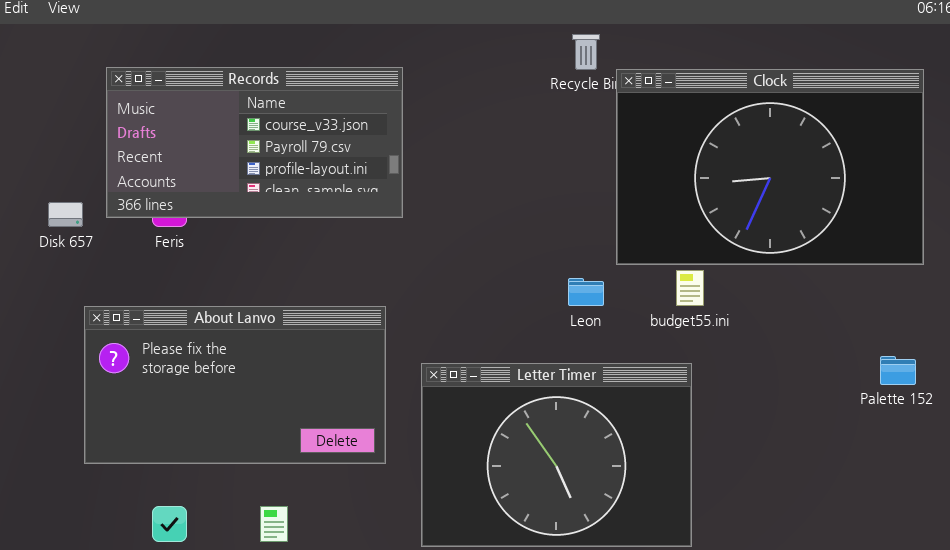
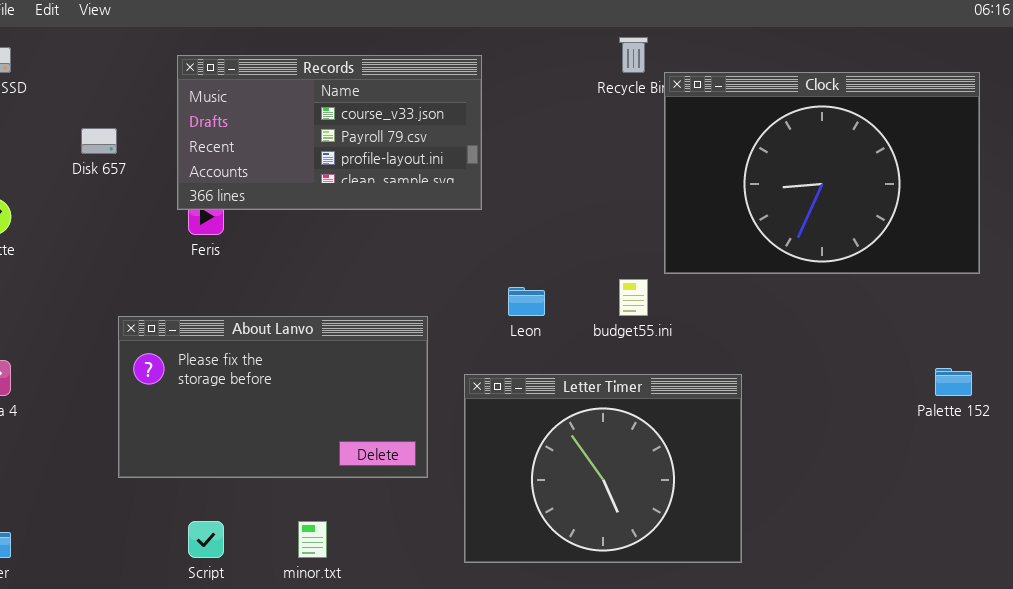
Records: [106,67,403,218] -> [177,55,482,210], moved
Disk 657: [48,202,83,227] -> [81,128,117,154], moved
budget55.ini: [676,270,704,306] -> [619,279,648,316], moved
Leon: [568,278,604,306] -> [508,287,545,316], moved

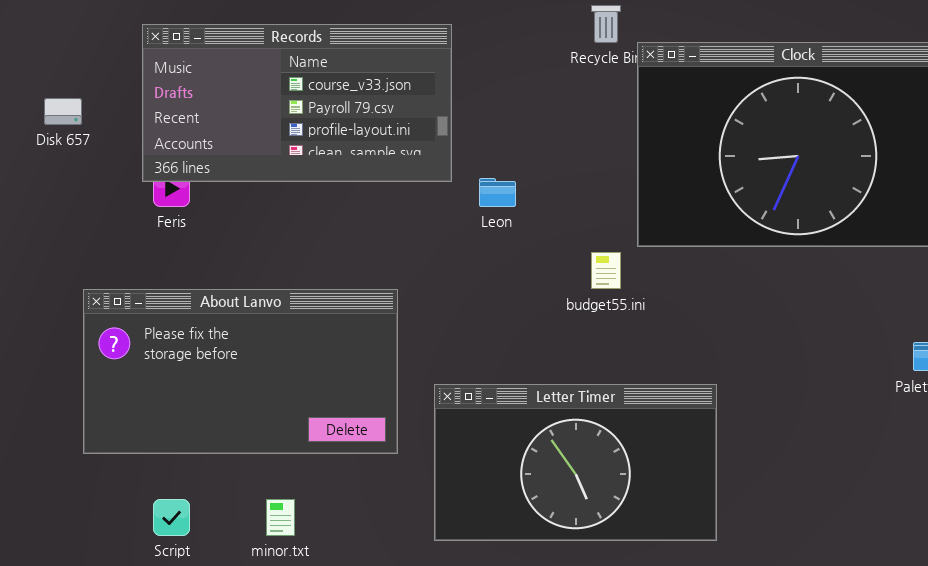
Leon: [508,287,545,316] -> [479,178,516,207], moved
Letter Timer: [464,374,742,563] -> [434,384,717,541], resized

